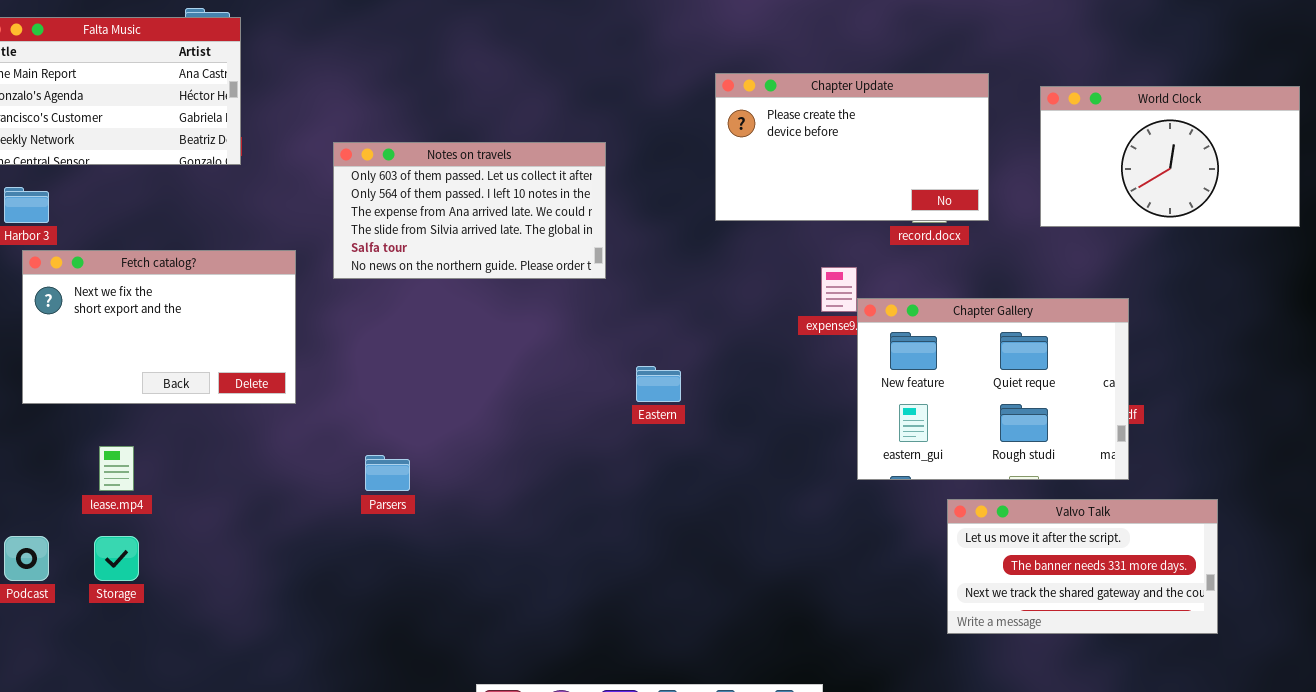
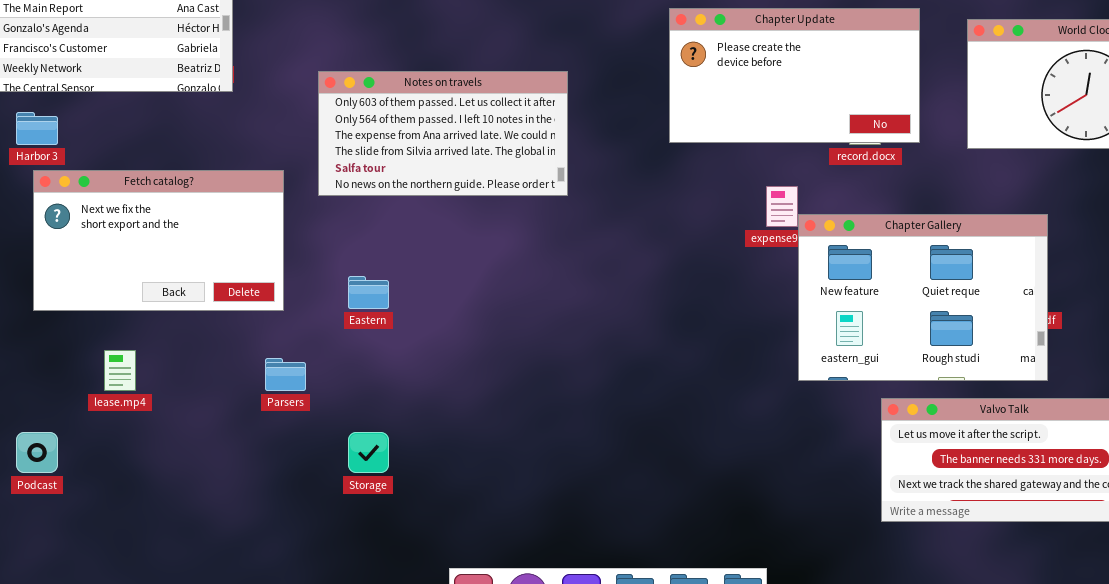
Eastern: [636,366,681,402] -> [348,276,389,309], moved
Parsers: [365,455,410,491] -> [265,358,306,391], moved
Storage: [94,536,139,581] -> [348,432,389,473], moved

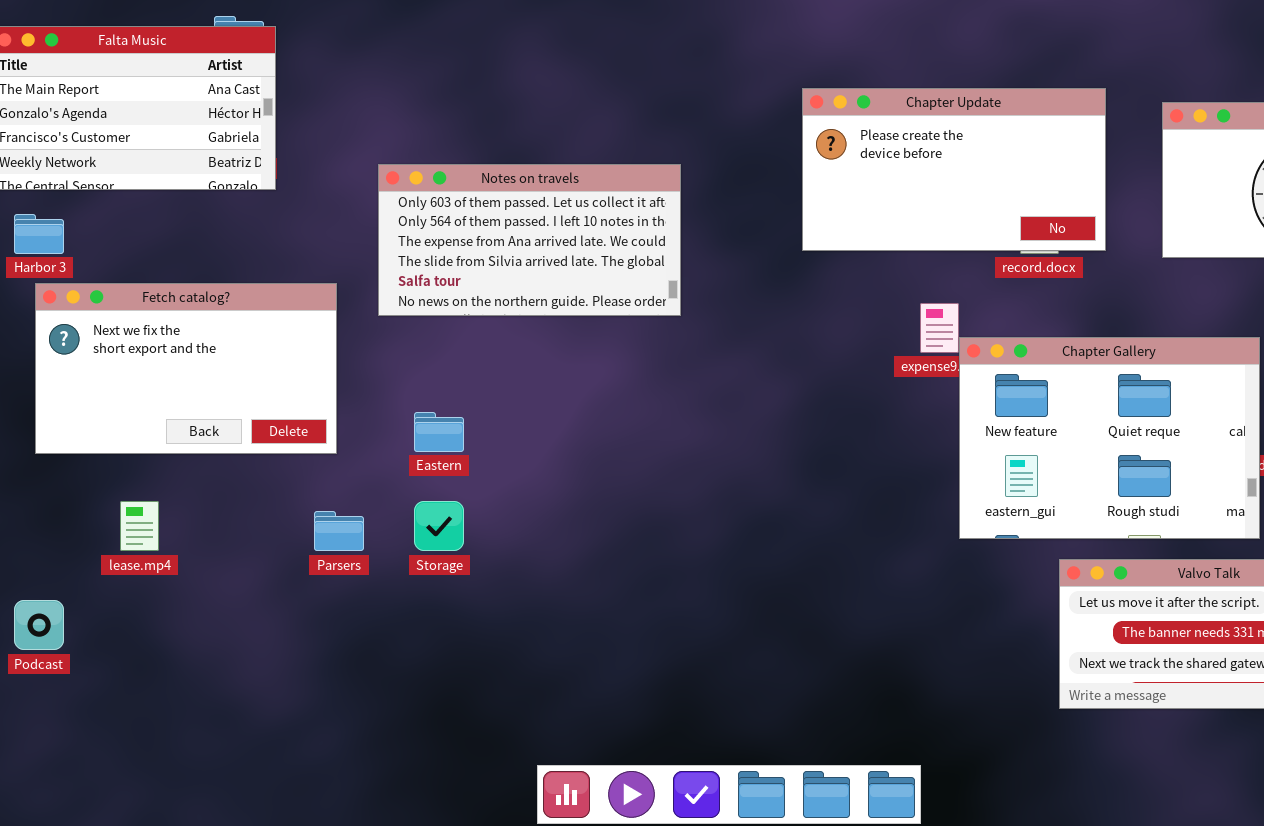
Storage: [348,432,389,473] -> [414,501,464,551], moved

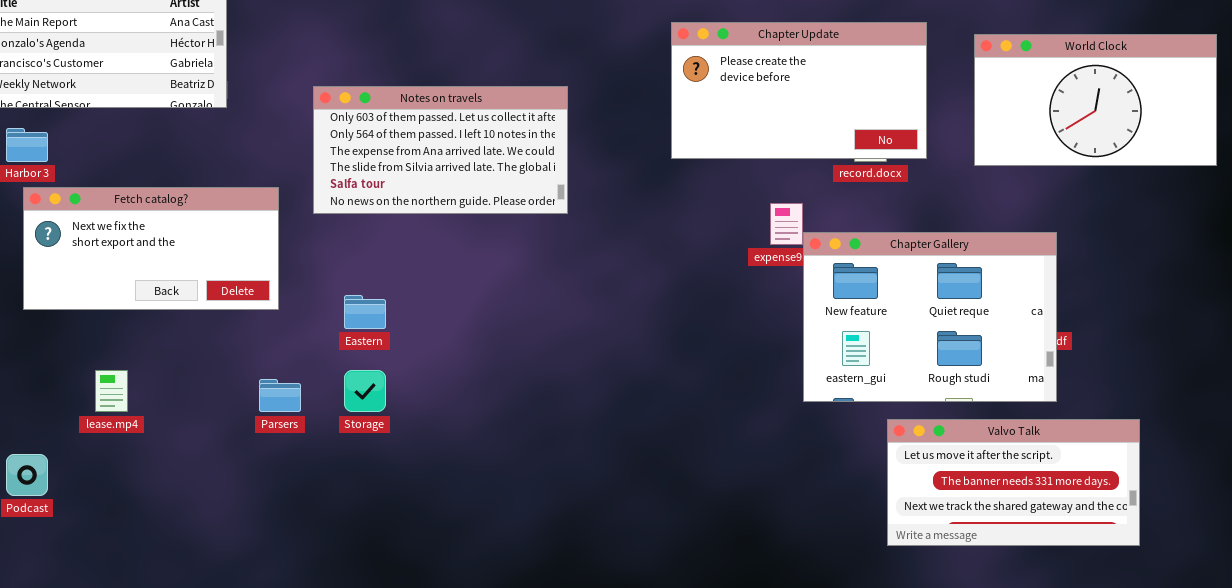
Fetch catalog?: [35,283,337,454] -> [23,187,279,310], resized

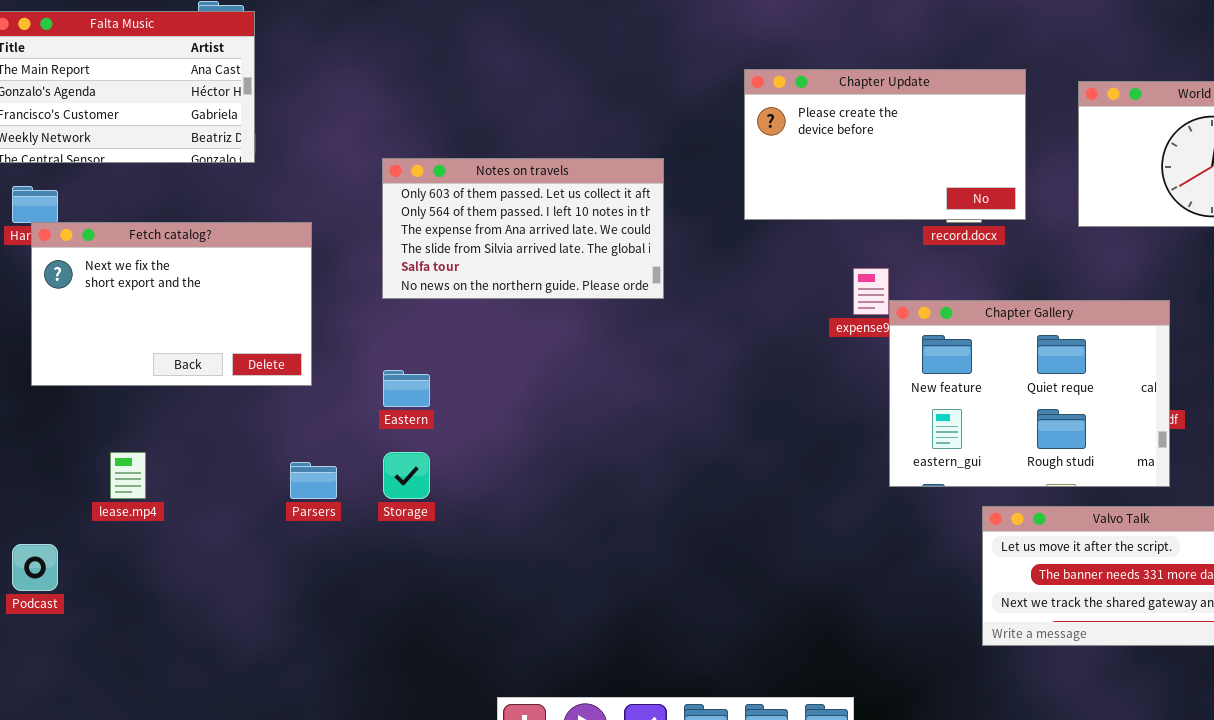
Notes on travels: [313,86,568,214] -> [382,158,664,299], moved
Fetch catalog?: [23,187,279,310] -> [31,222,312,386], resized

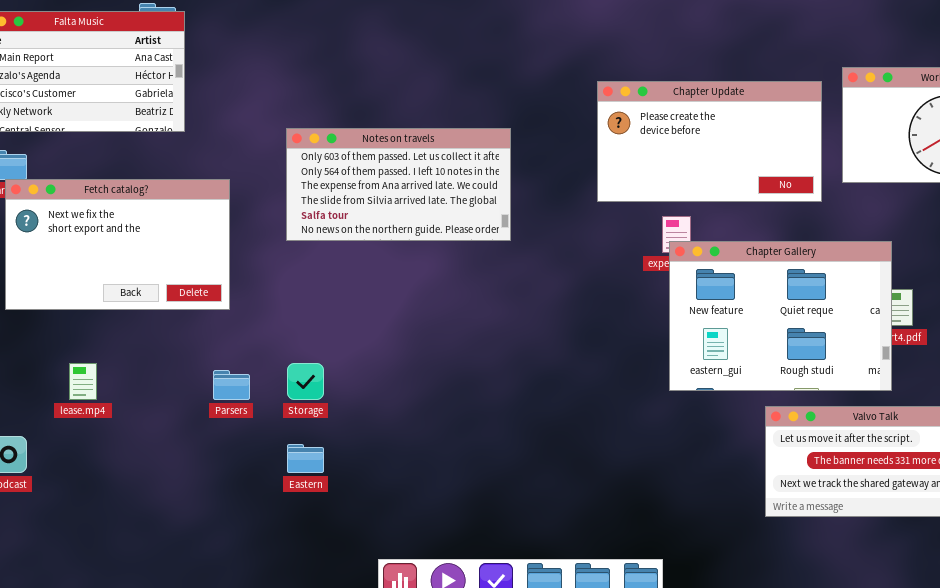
Chapter Update: [744,69,1026,220] -> [597,81,822,202], moved
Chapter Gallery: [889,300,1170,487] -> [669,241,892,391], moved
Eastern: [383,370,430,407] -> [287,444,324,473], moved

